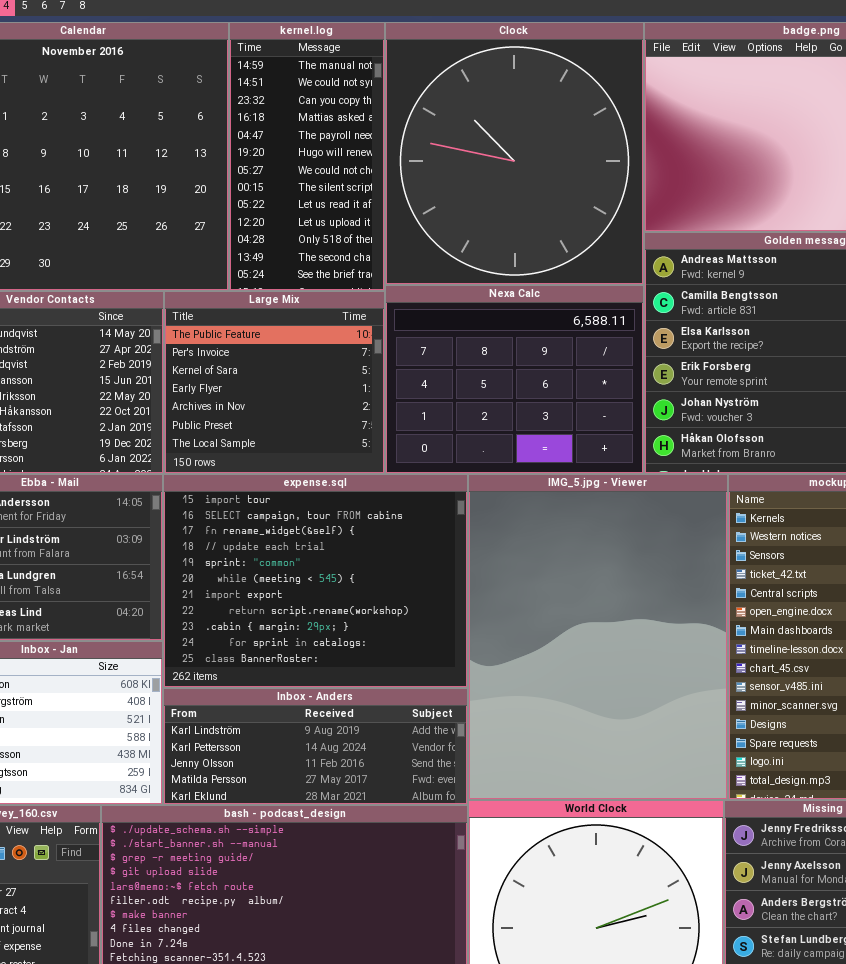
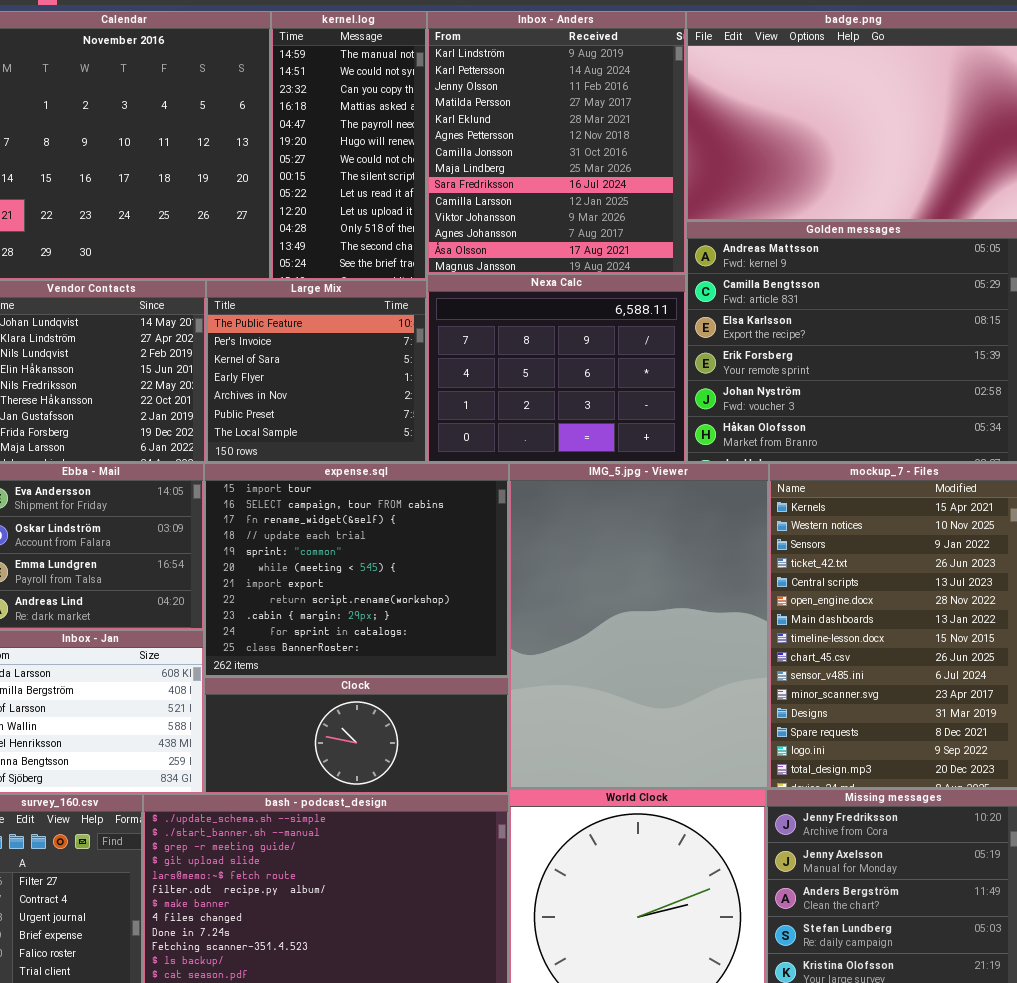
Clock: [385,22,644,285] -> [204,677,509,794], moved, resized
Inbox - Anders: [163,688,468,805] -> [427,11,686,274], moved, resized

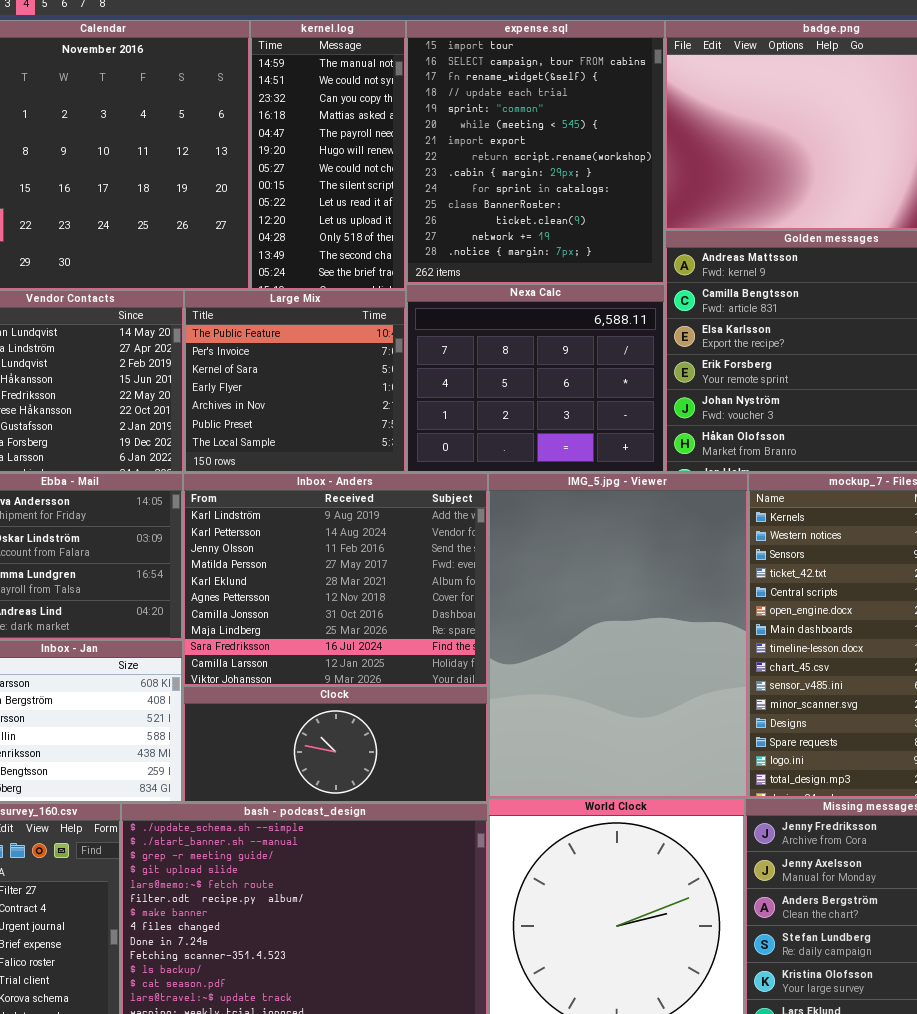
Inbox - Anders: [427,11,686,274] -> [183,473,488,686], moved, resized
expense.sql: [204,463,509,677] -> [406,20,665,284], moved, resized

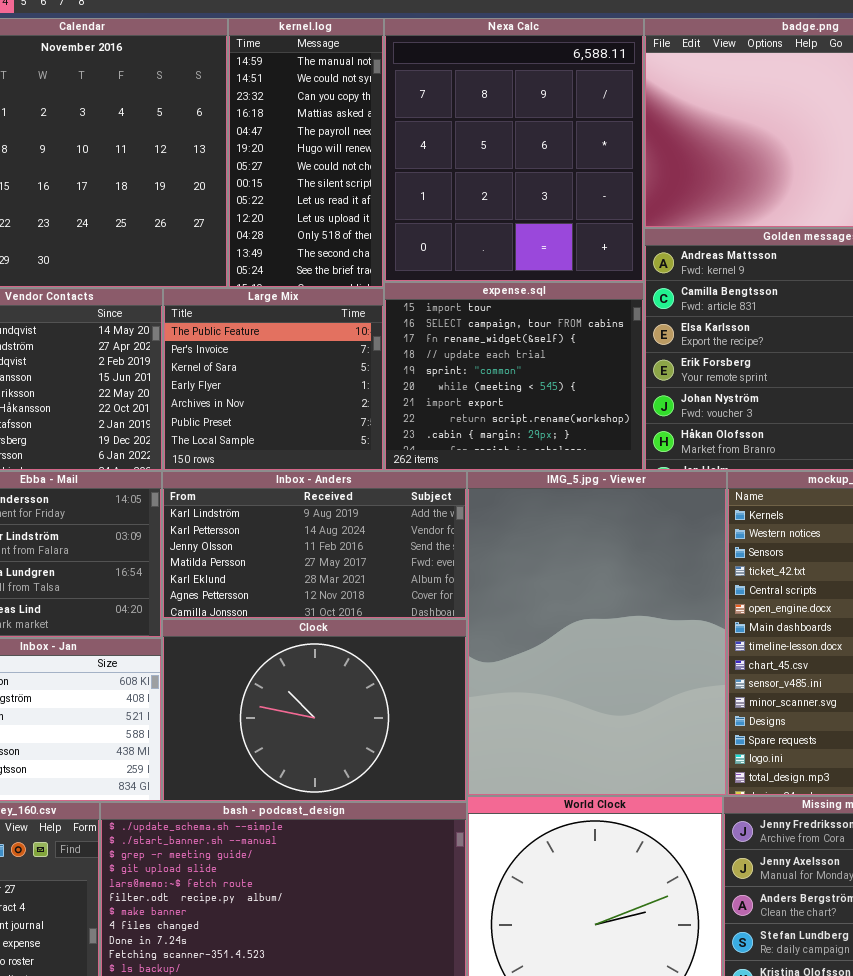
expense.sql: [406,20,665,284] -> [384,282,644,471], moved, resized
Nexa Calc: [406,284,665,473] -> [384,18,644,282], moved, resized
Inbox - Anders: [183,473,488,686] -> [162,471,467,619], resized
Clock: [183,686,488,803] -> [162,619,467,802], resized

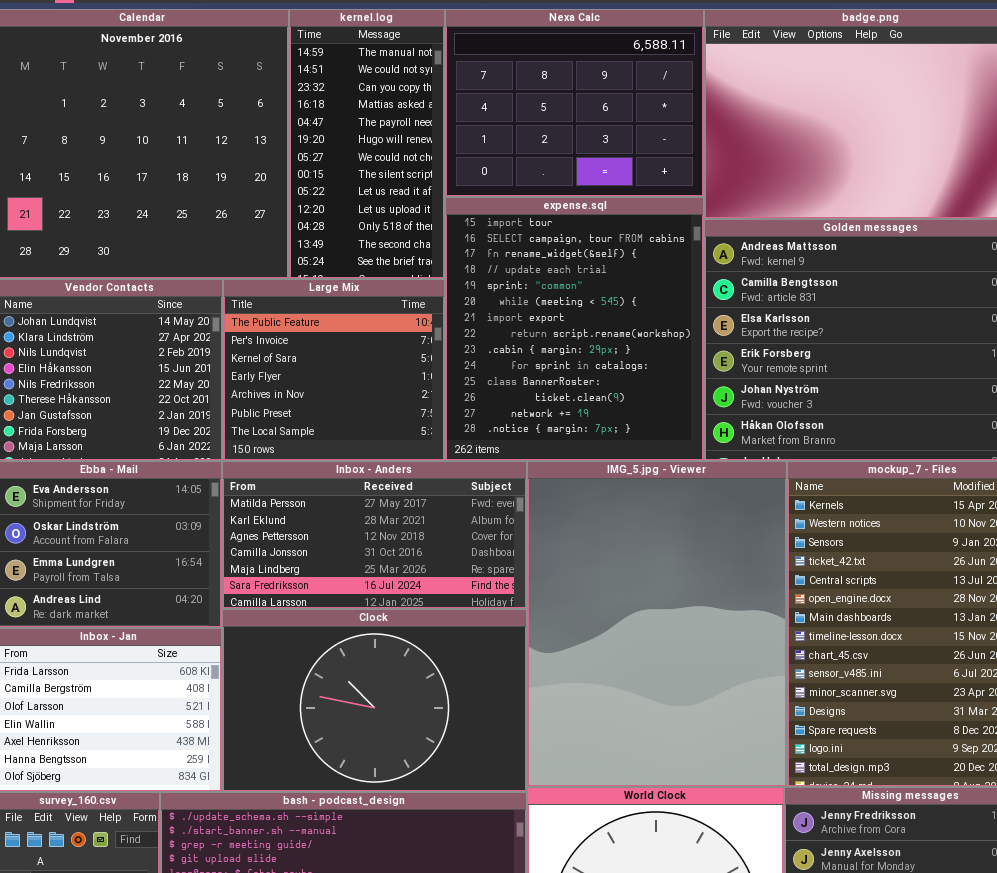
Nexa Calc: [384,18,644,282] -> [445,9,704,197], resized
expense.sql: [384,282,644,471] -> [445,197,704,461], resized
Inbox - Anders: [162,471,467,619] -> [222,461,527,609], scrolled down 3 rows

